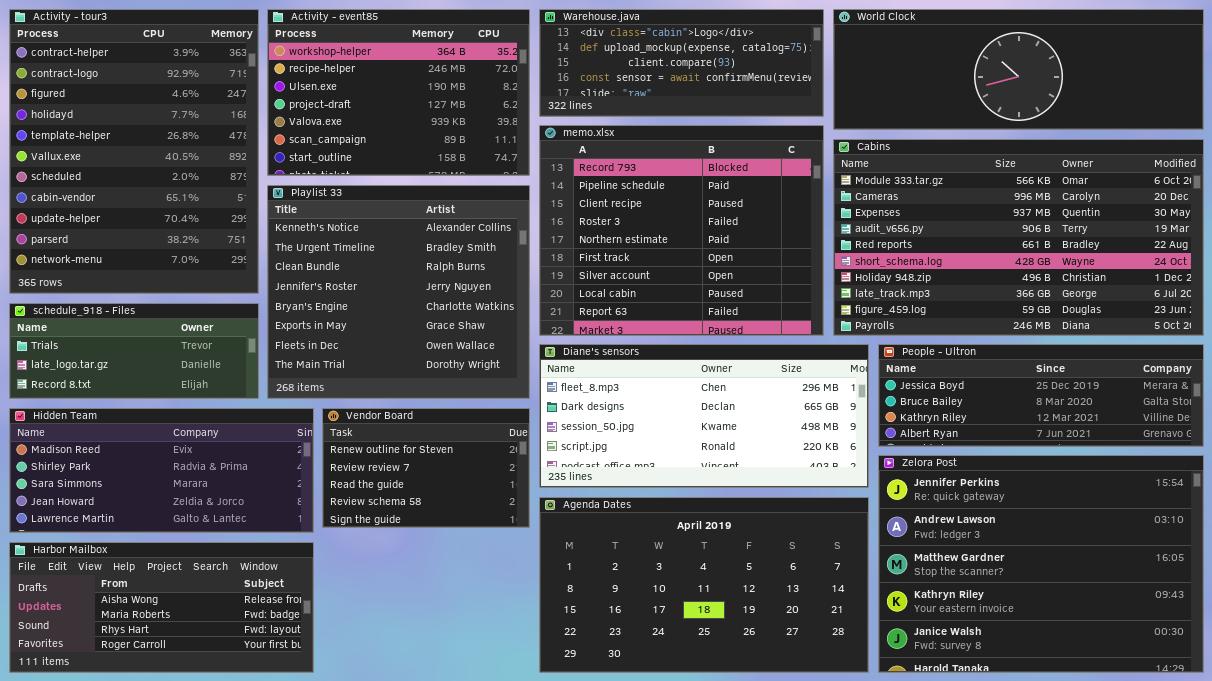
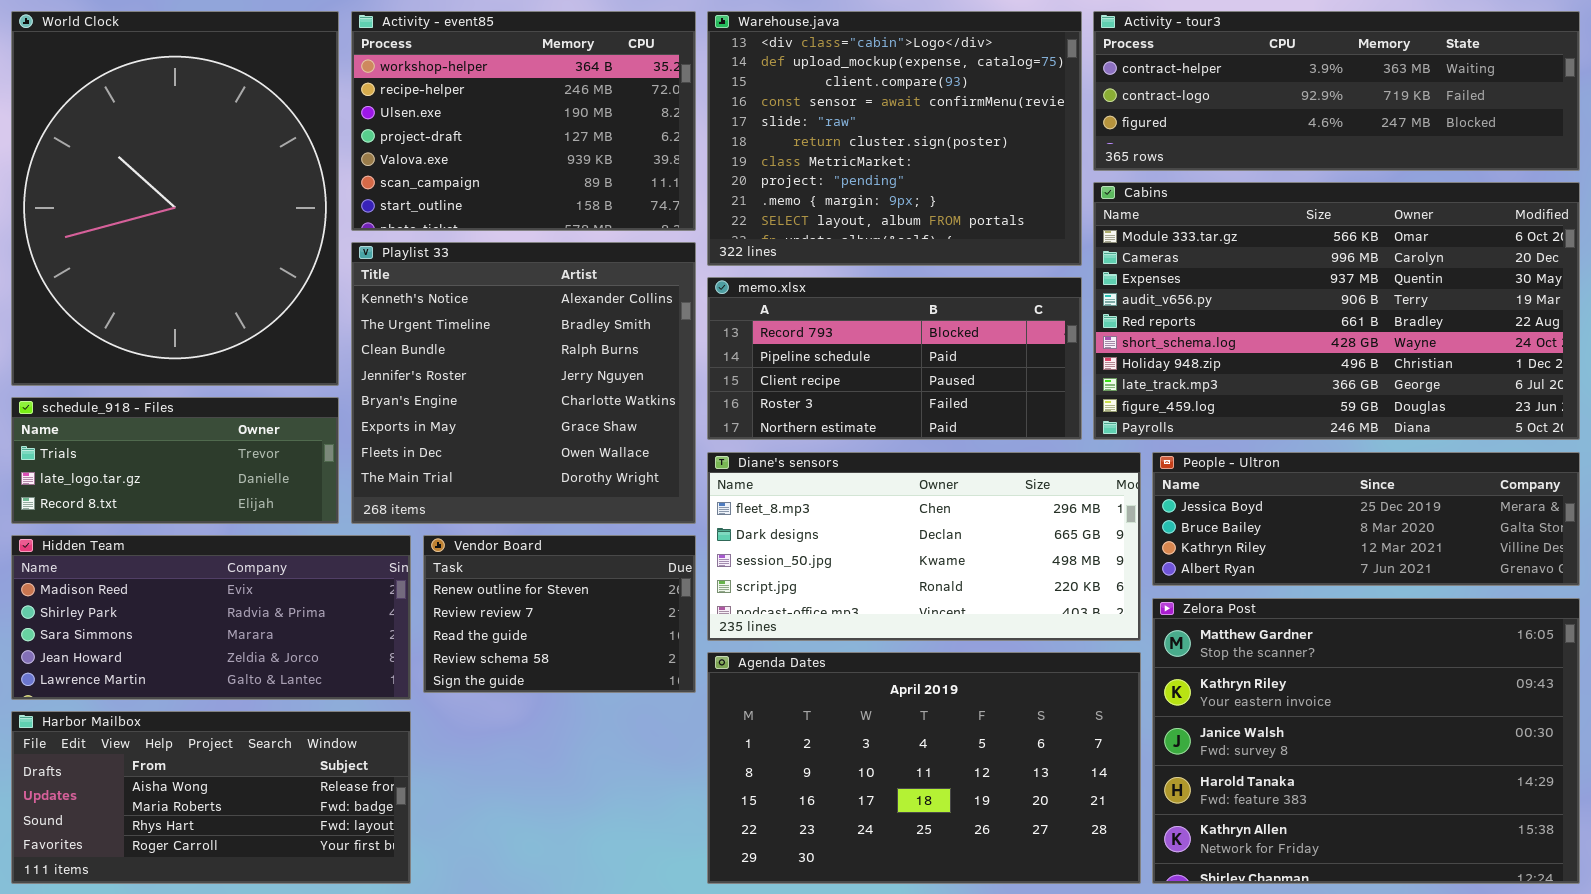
Activity - tour3: [9,9,259,294] -> [1093,11,1580,171], moved, resized
Warehouse.java: [539,9,824,117] -> [707,11,1082,266], resized
World Clock: [833,9,1204,130] -> [11,11,339,386], moved, resized
memo.xlsx: [539,125,824,336] -> [707,277,1082,440], resized
Zelora Post: [878,455,1204,673] -> [1152,598,1580,884], scrolled down 2 rows

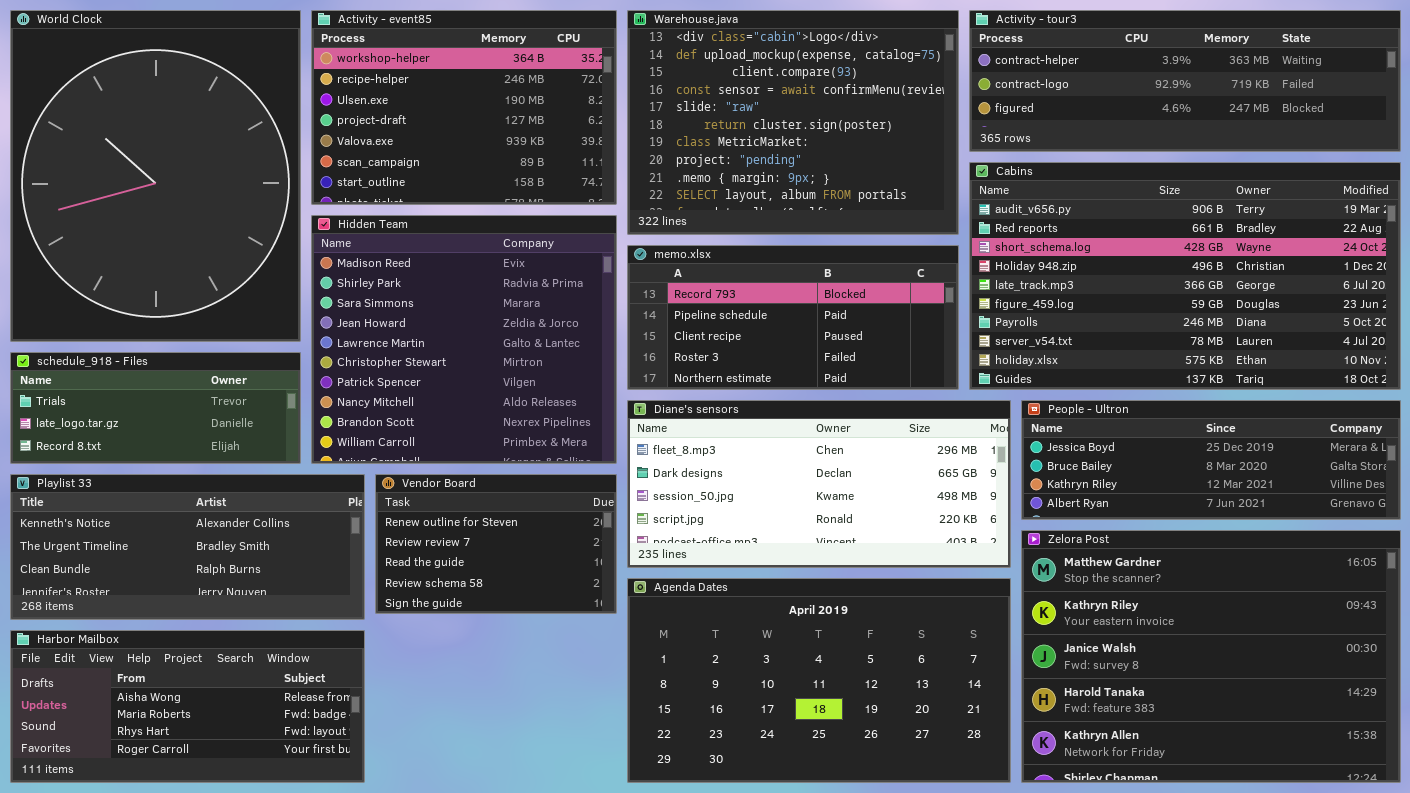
Cabins: [1093,182,1580,440] -> [969,162,1401,390], scrolled down 3 rows
Playlist 33: [351,242,696,524] -> [10,474,365,620], moved, resized
Hidden Team: [11,535,411,700] -> [311,215,617,464], moved, resized

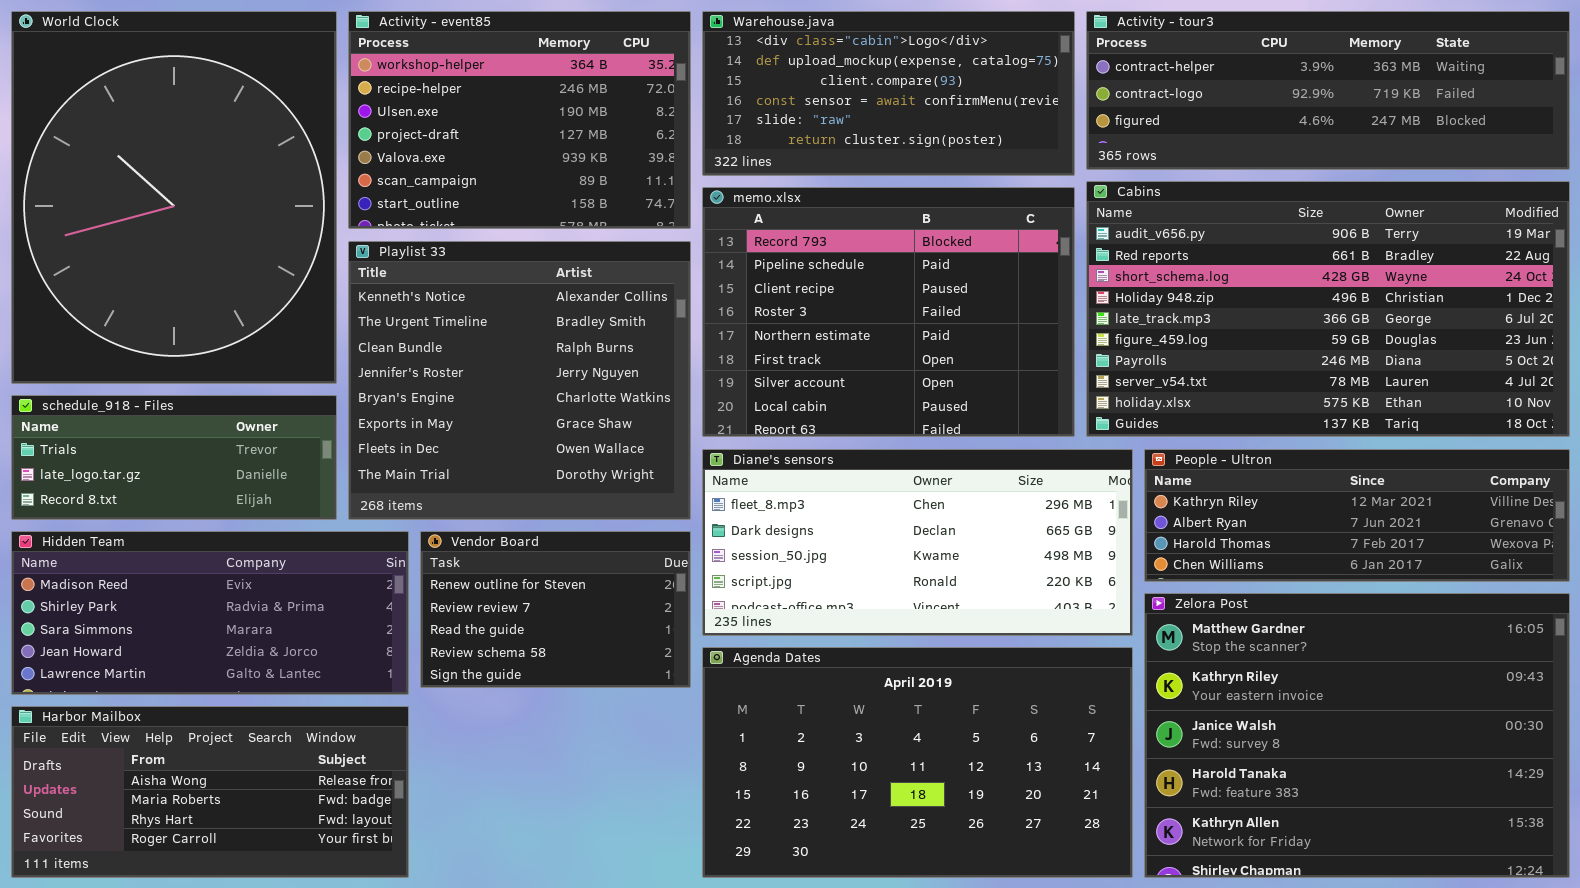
Warehouse.java: [627,10,959,235] -> [702,11,1075,176], resized
Hidden Team: [311,215,617,464] -> [11,531,409,695], moved, resized
memo.xlsx: [627,245,959,390] -> [702,187,1075,437], resized
People - Ultron: [1021,400,1401,520] -> [1144,449,1570,582], scrolled down 2 rows
Playlist 33: [10,474,365,620] -> [348,241,691,520], moved, resized

